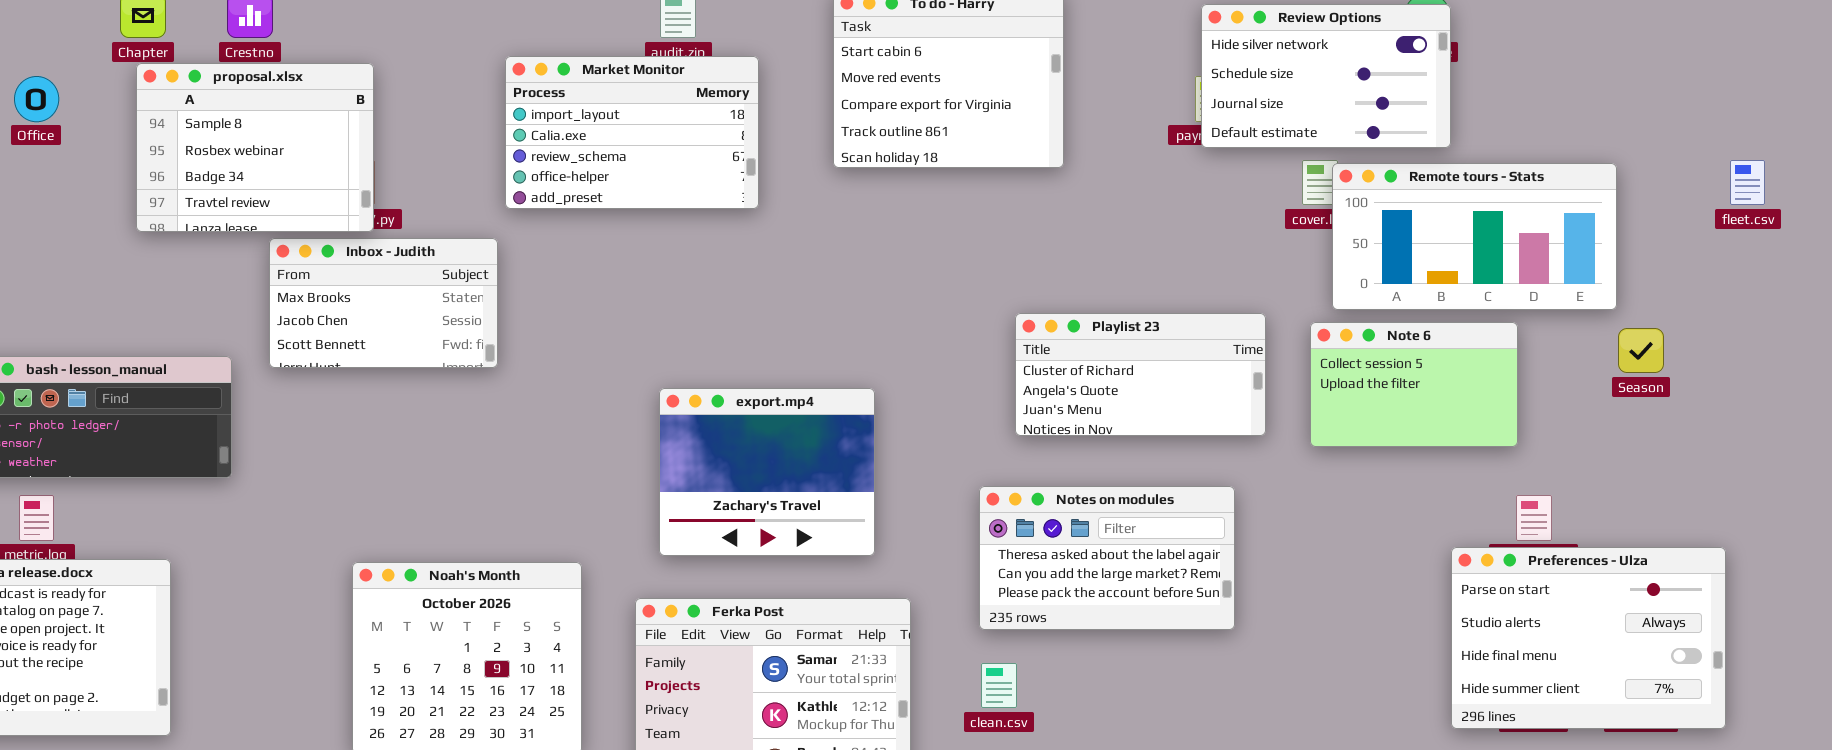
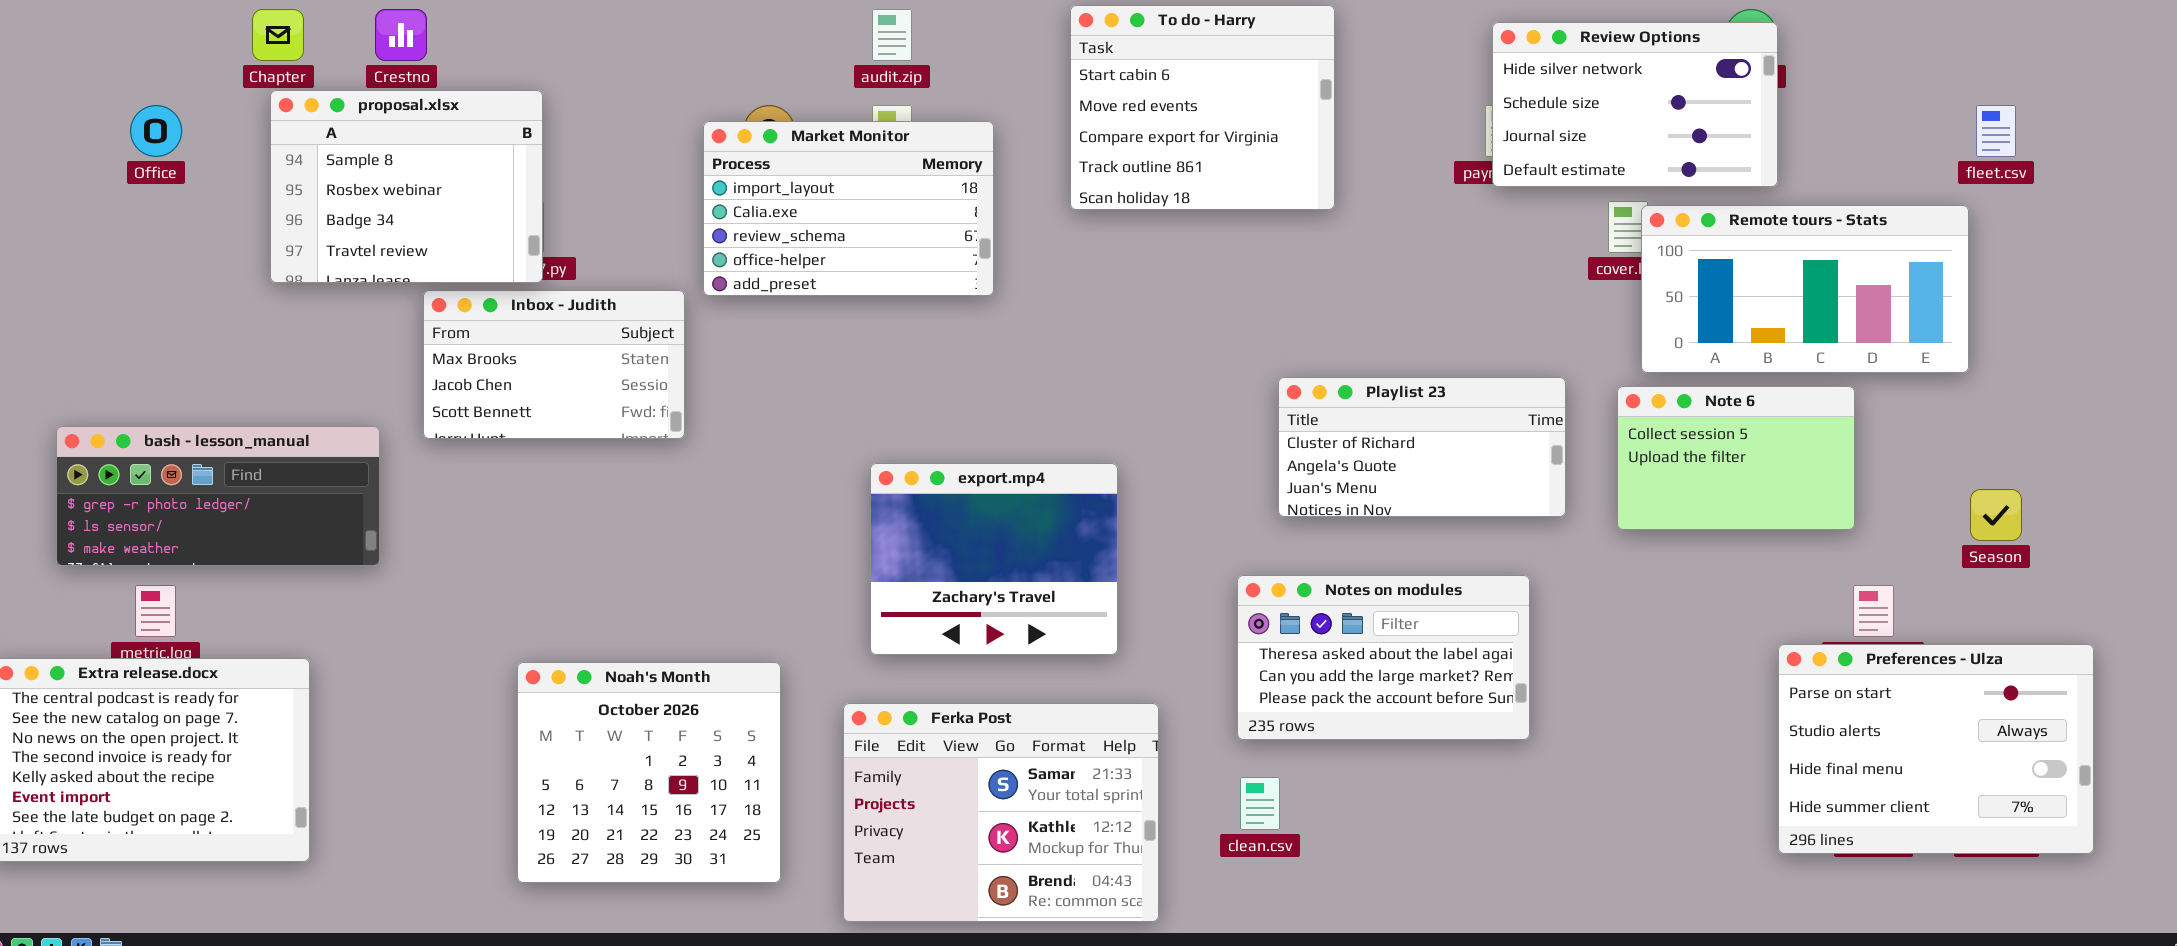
Market Monitor: [505,56,759,209] -> [703,121,994,296], moved
fleet.csv: [1730,160,1765,205] -> [1976,105,2016,157], moved
Season: [1618,328,1664,373] -> [1970,489,2022,541], moved

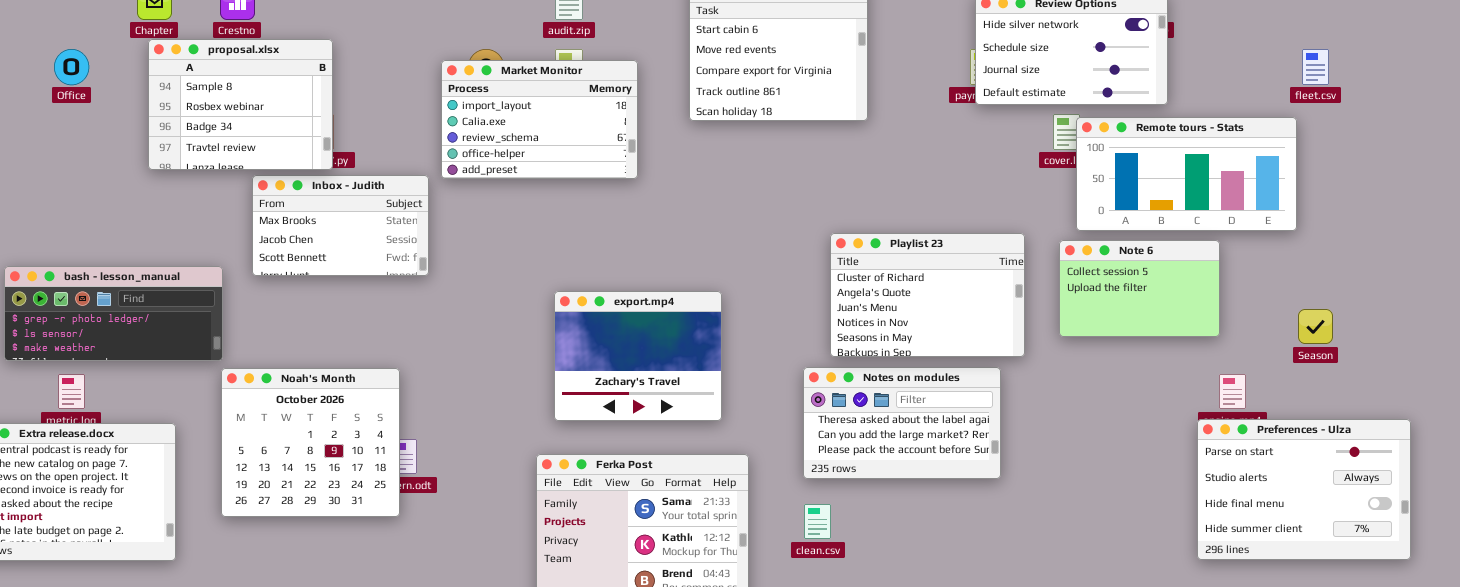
Playlist 23: [1278,377,1566,517] -> [830,233,1025,357], resized
Preferences - Ulza: [1778,644,2094,854] -> [1197,419,1411,560], moved
Noah's Month: [517,662,781,883] -> [221,368,400,517], moved

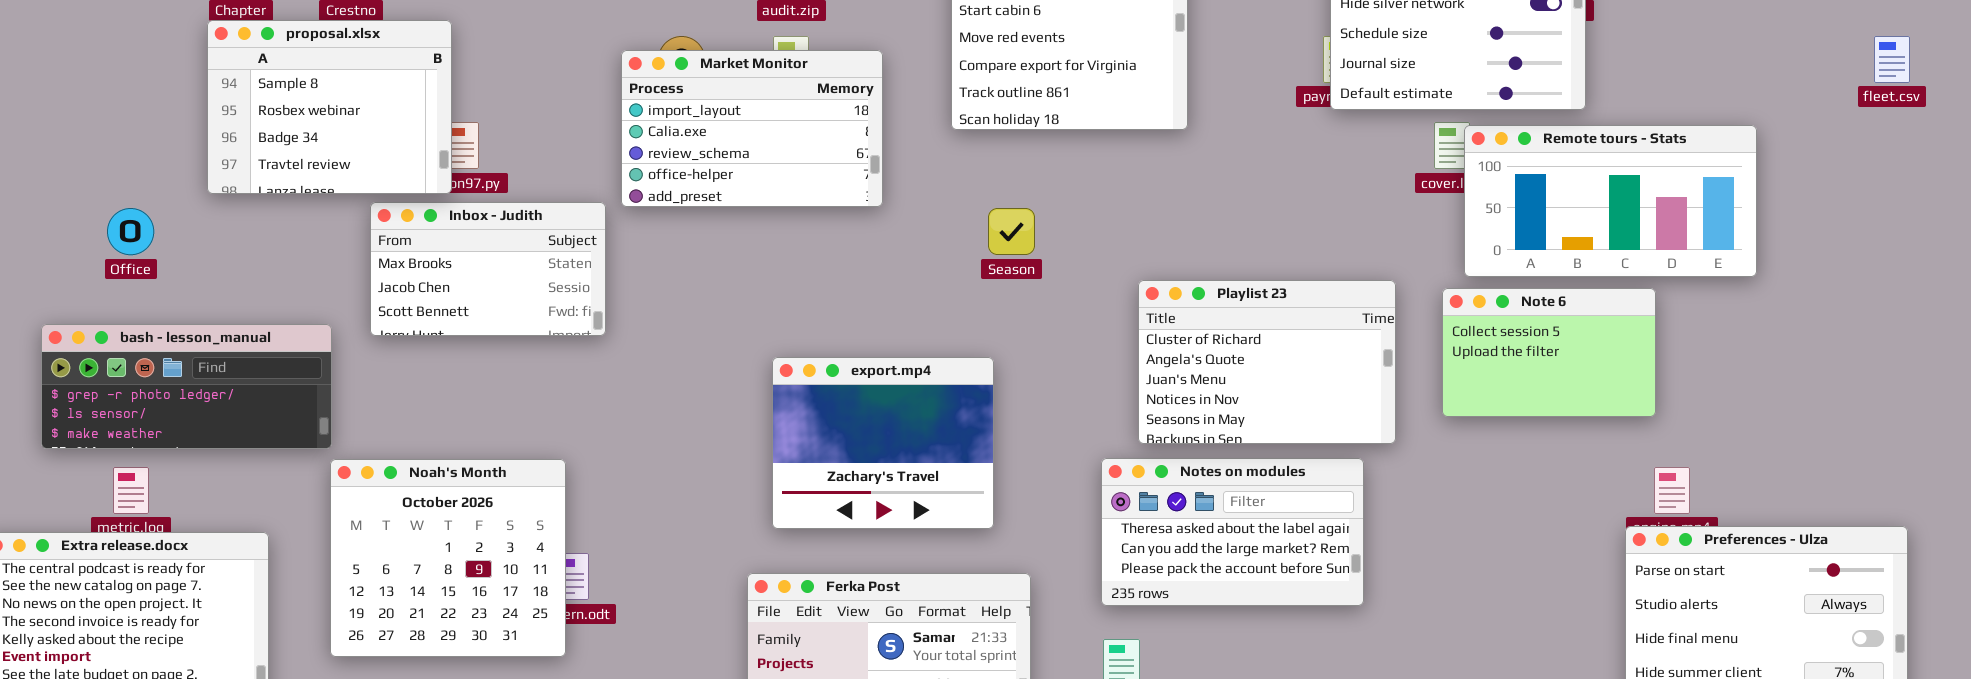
proposal.xlsx: [148,39,333,170] -> [207,20,452,194], moved
Office: [54,49,89,85] -> [107,208,154,255], moved
fleet.csv: [1302,49,1329,85] -> [1874,36,1910,83], moved
Season: [1298,309,1333,344] -> [988,208,1035,255], moved

